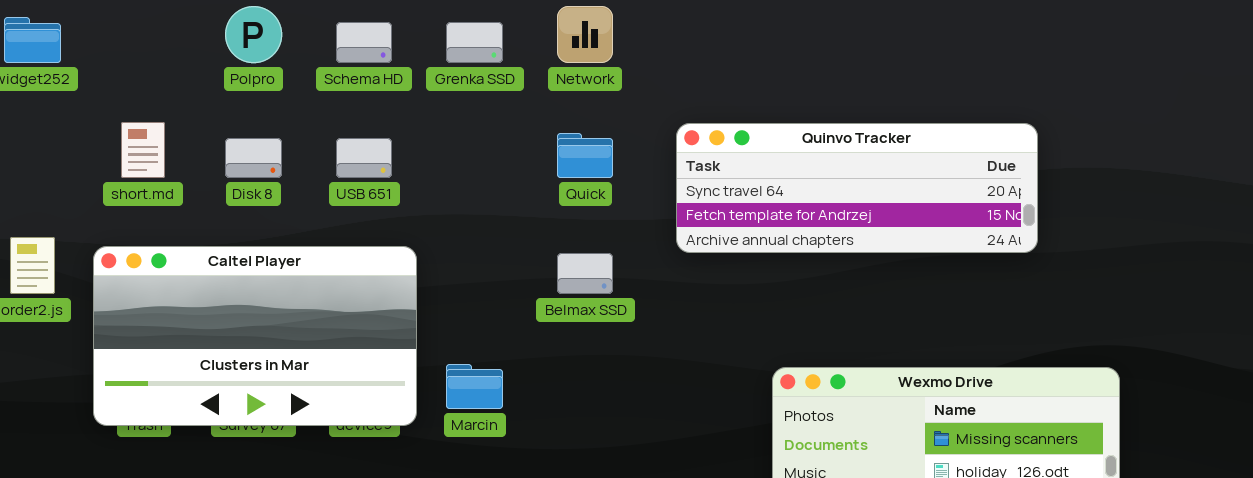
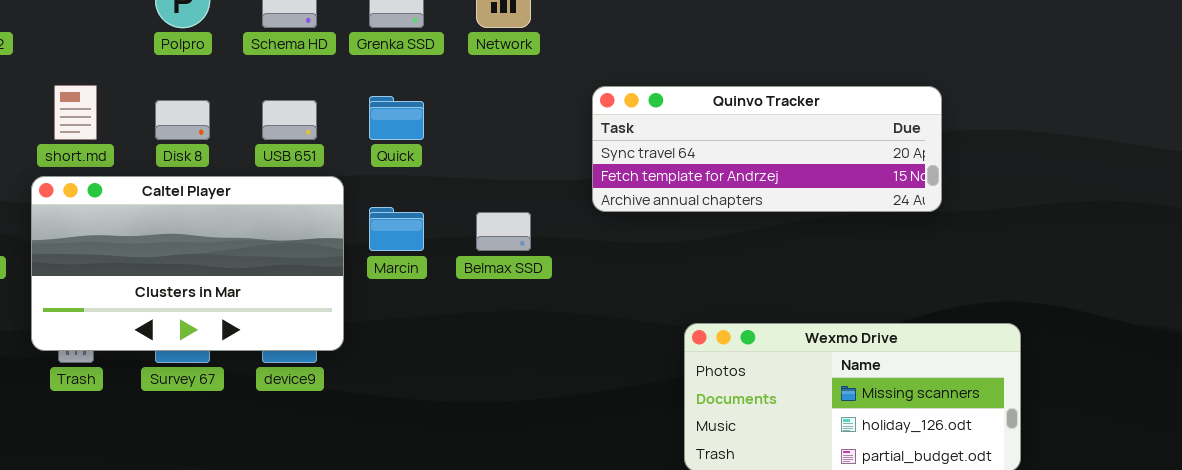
Quick: [557,133,613,178] -> [369,96,424,140], moved
Caltel Player: [93,246,417,426] -> [31,176,344,351], moved
Marcin: [446,364,503,409] -> [369,207,424,251], moved

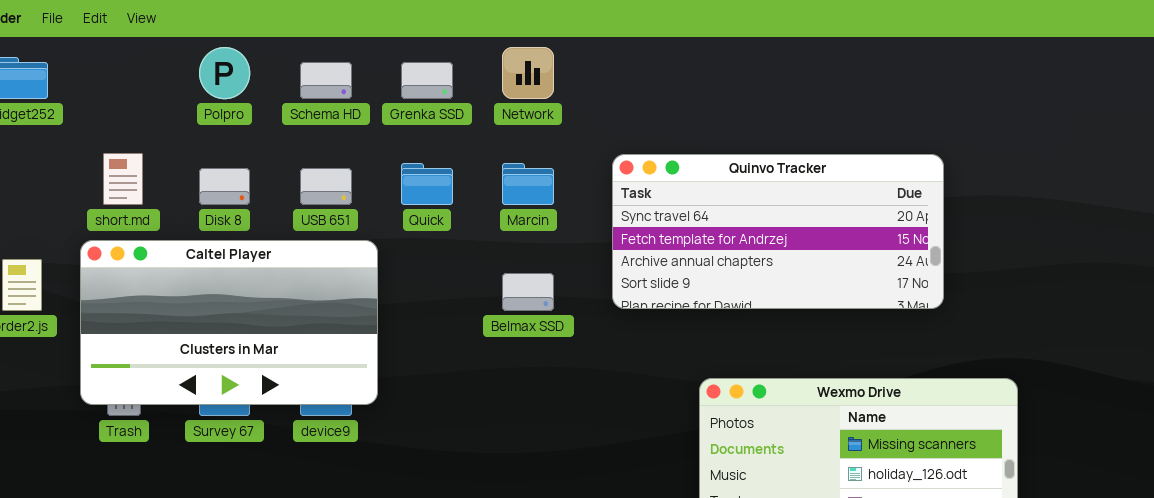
Quinvo Tracker: [592,86,942,212] -> [612,154,944,309], resized
Marcin: [369,207,424,251] -> [502,163,554,205], moved

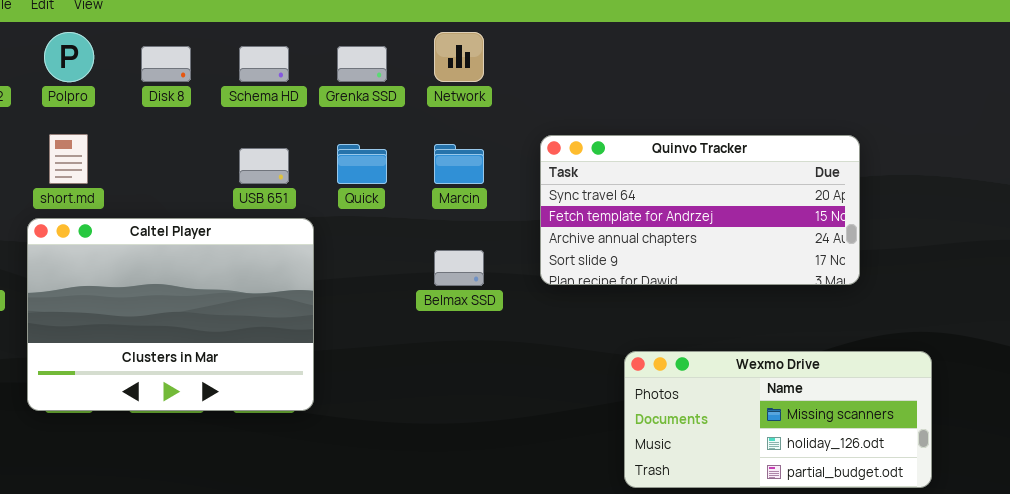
Polpro: [199,47,250,99] -> [44,32,94,82], moved
Disk 8: [199,168,250,205] -> [141,46,191,82], moved
Caltel Player: [80,240,378,405] -> [27,218,314,411], resized

